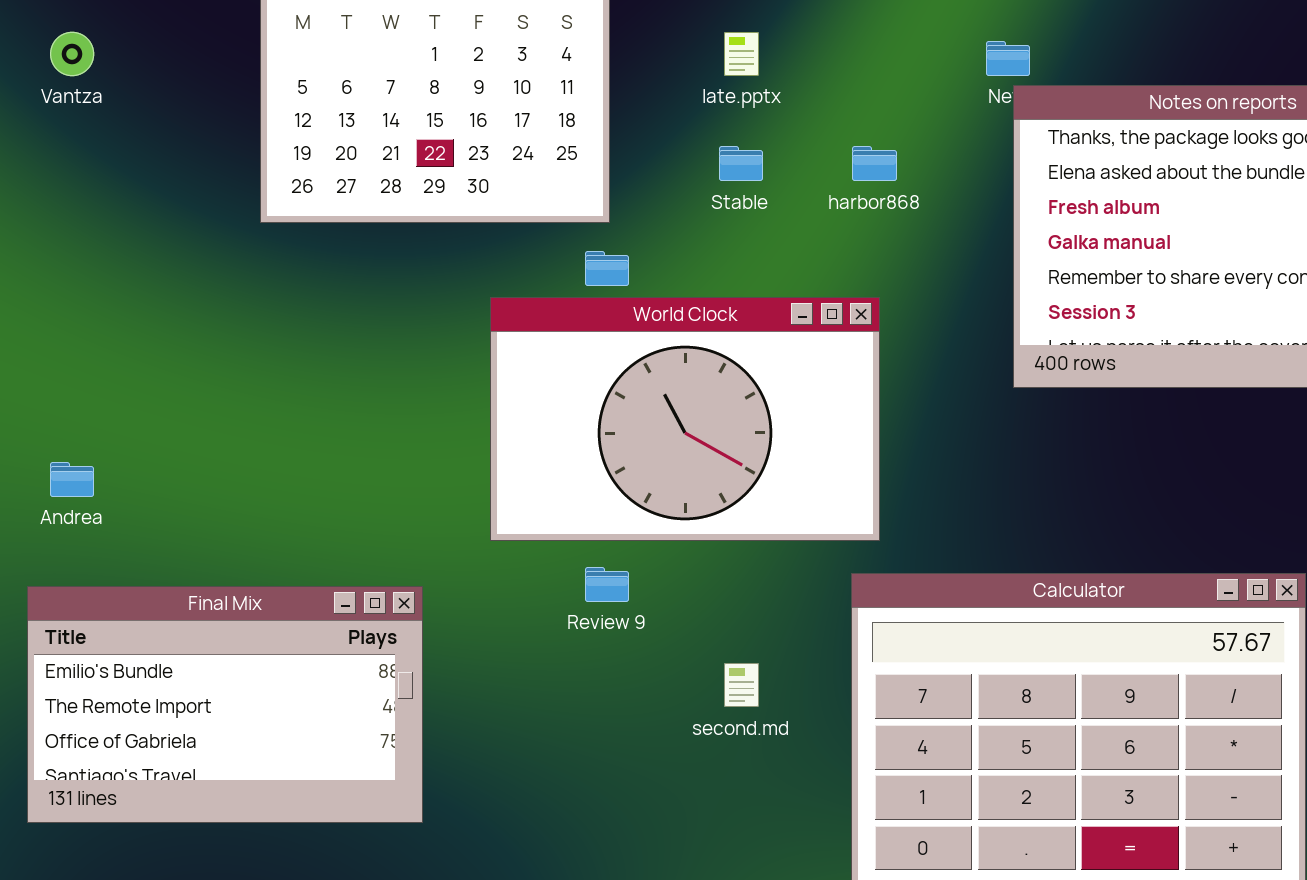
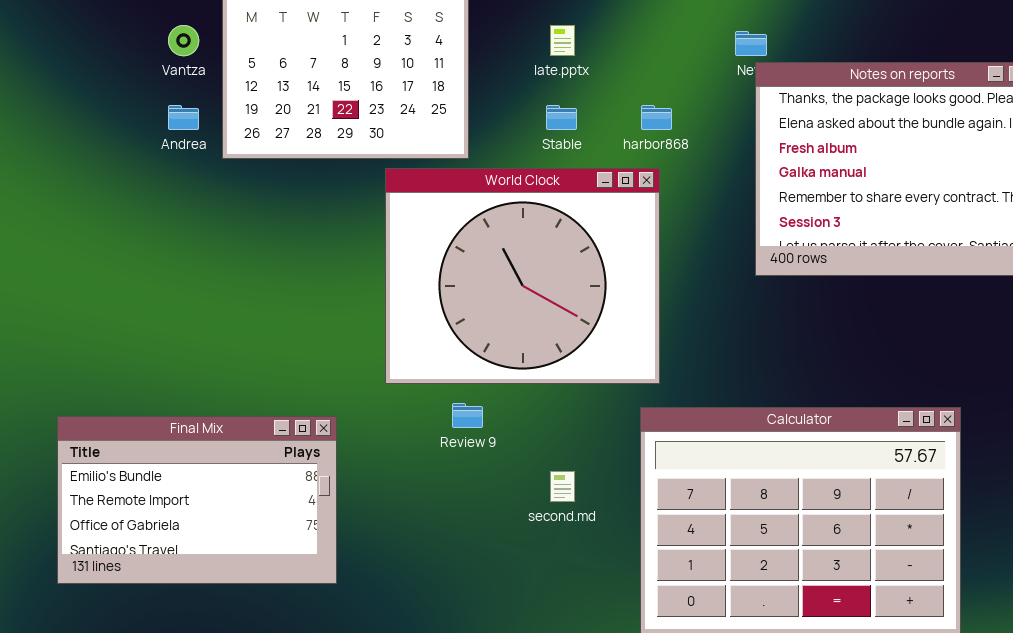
Vantza: [50,32,94,76] -> [168,25,199,56], moved
World Clock: [490,297,880,541] -> [385,168,660,384], resized
Andrea: [50,462,94,497] -> [168,105,199,130], moved

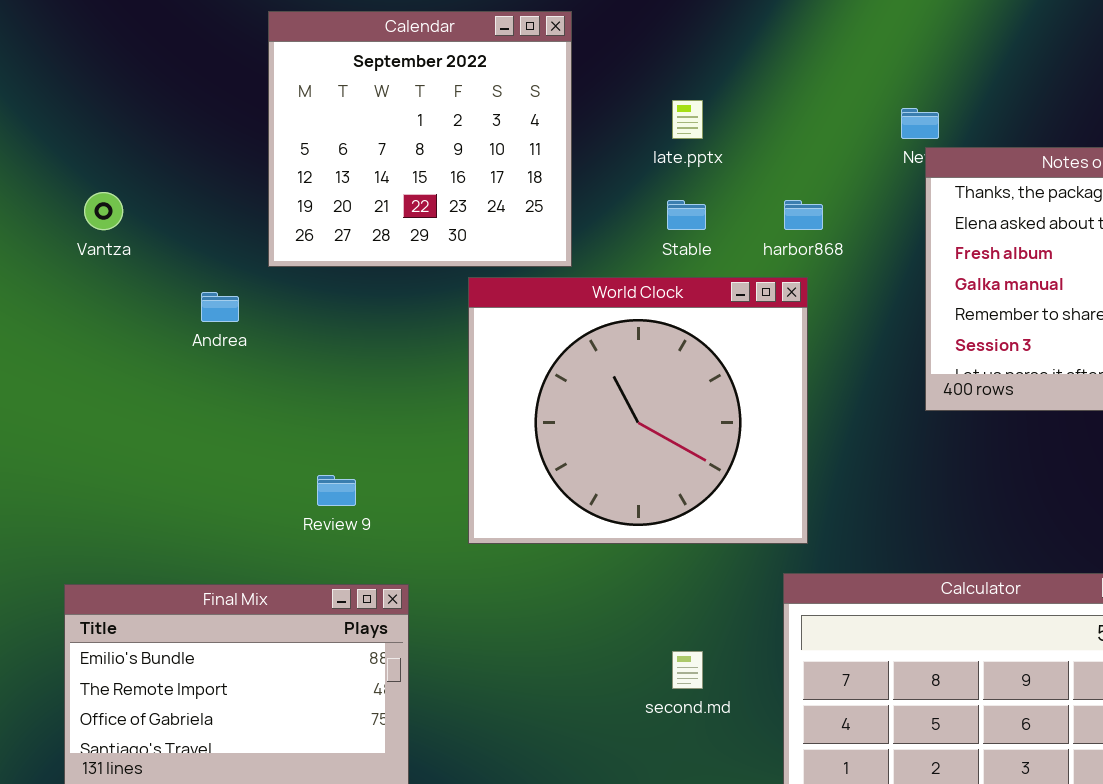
Vantza: [168,25,199,56] -> [84,192,123,230], moved
Andrea: [168,105,199,130] -> [201,292,239,322], moved
Review 9: [452,403,483,428] -> [317,475,356,506], moved

